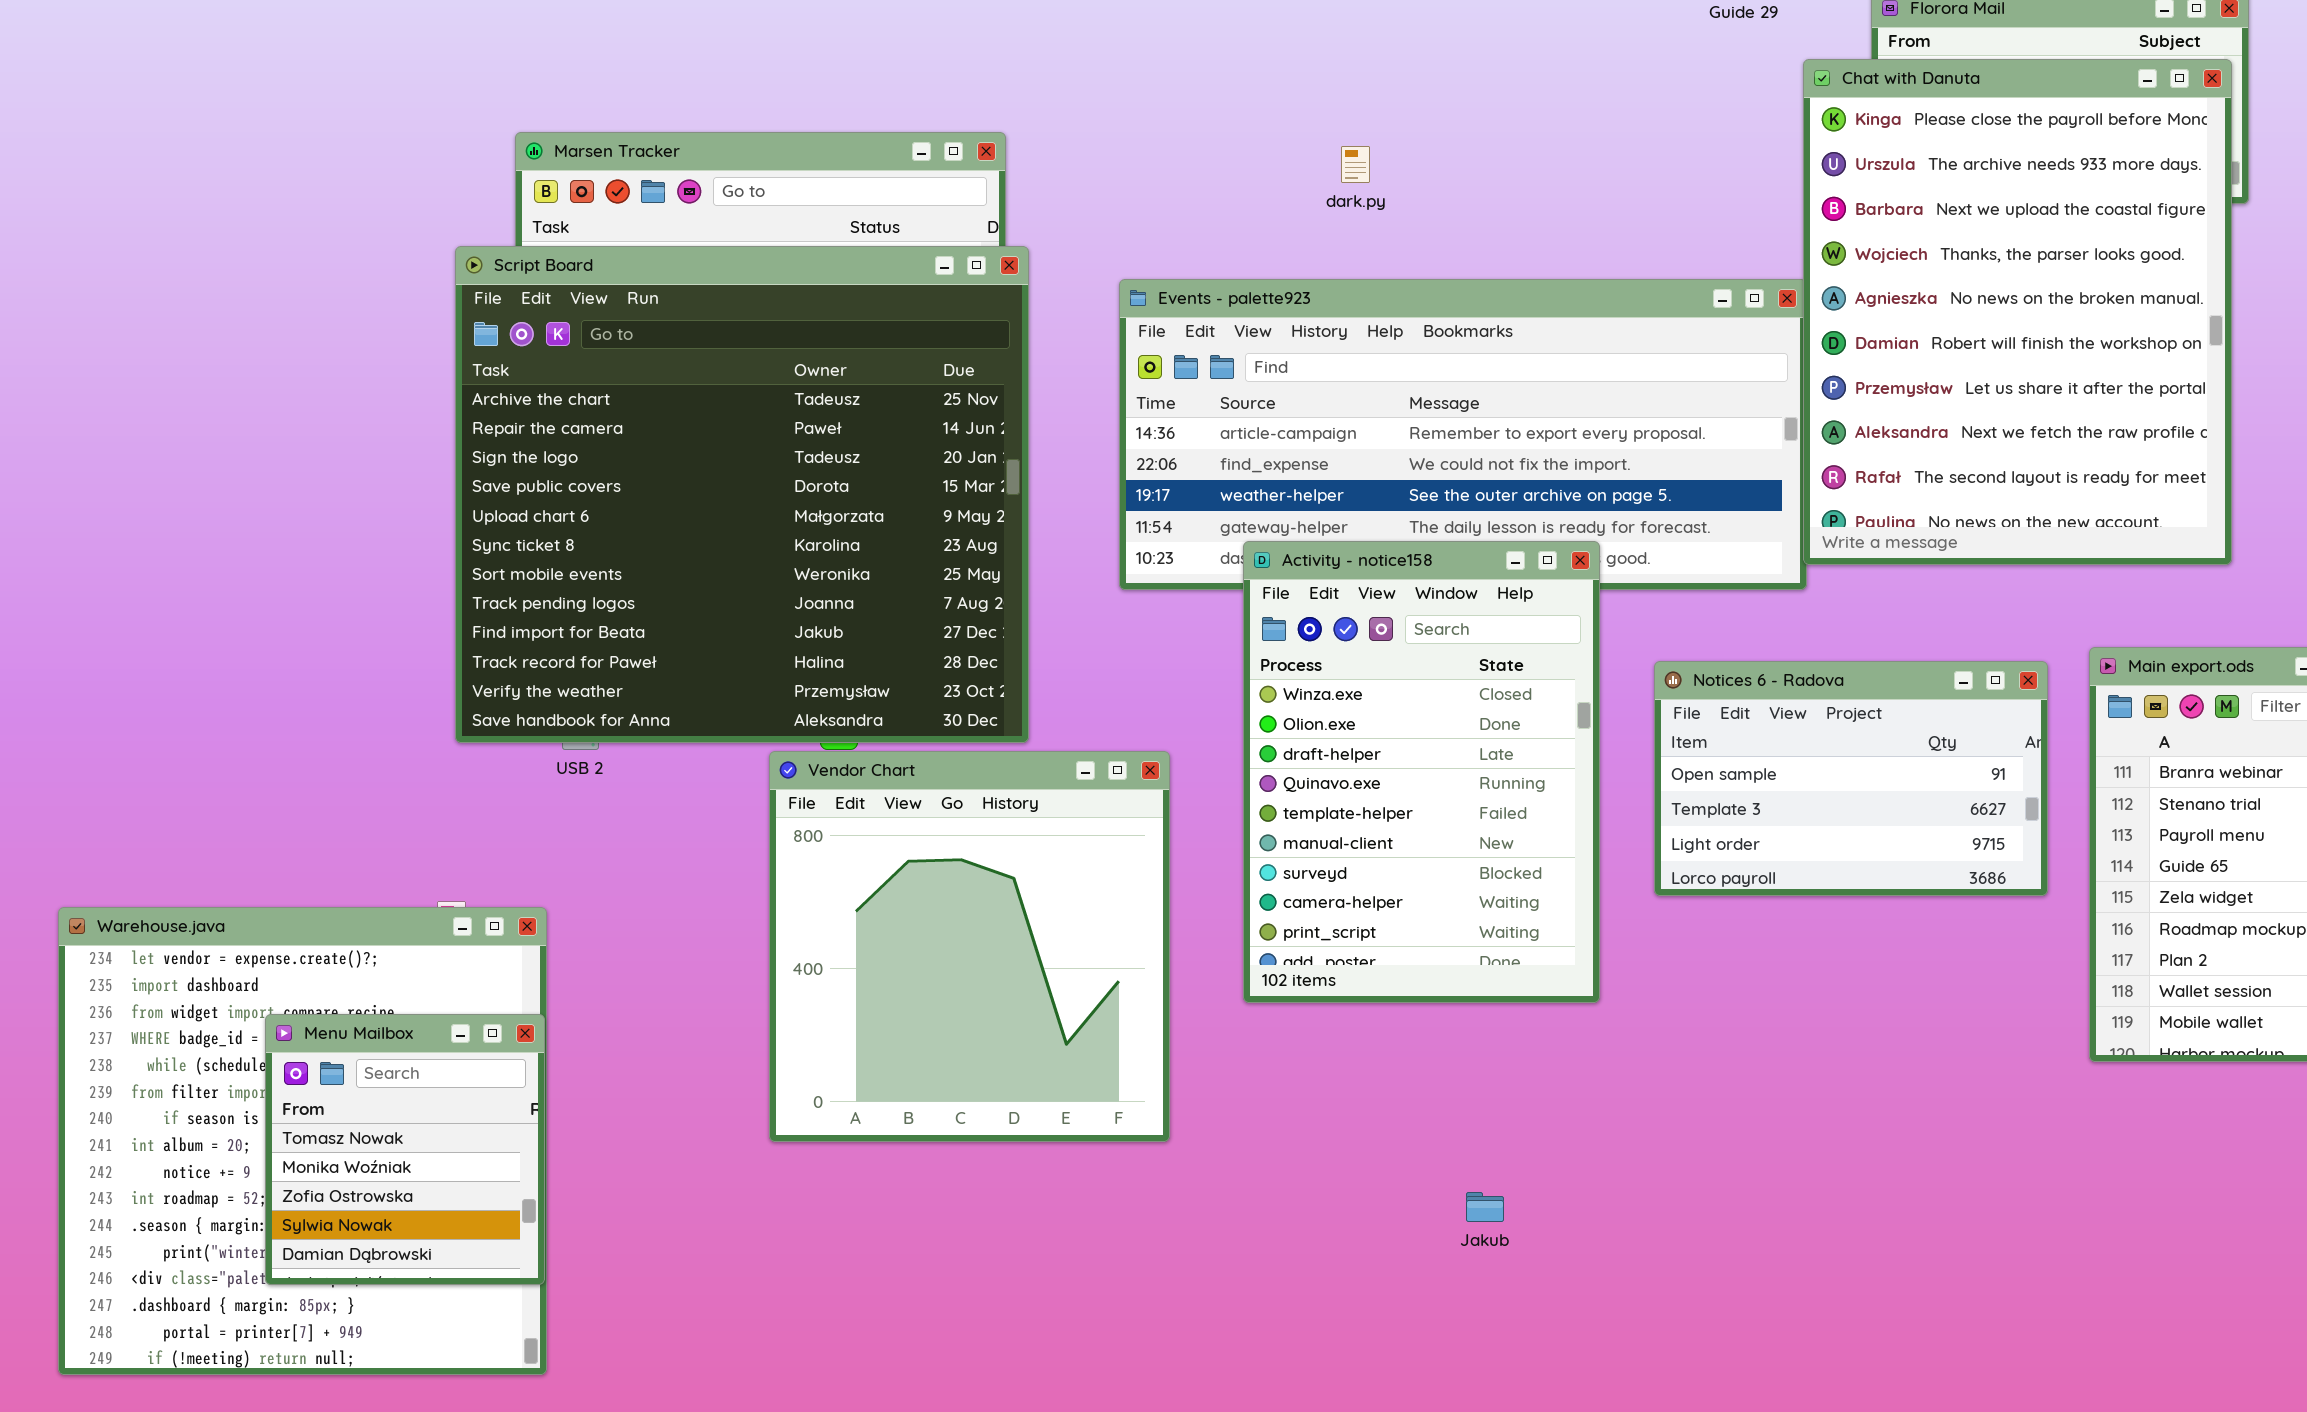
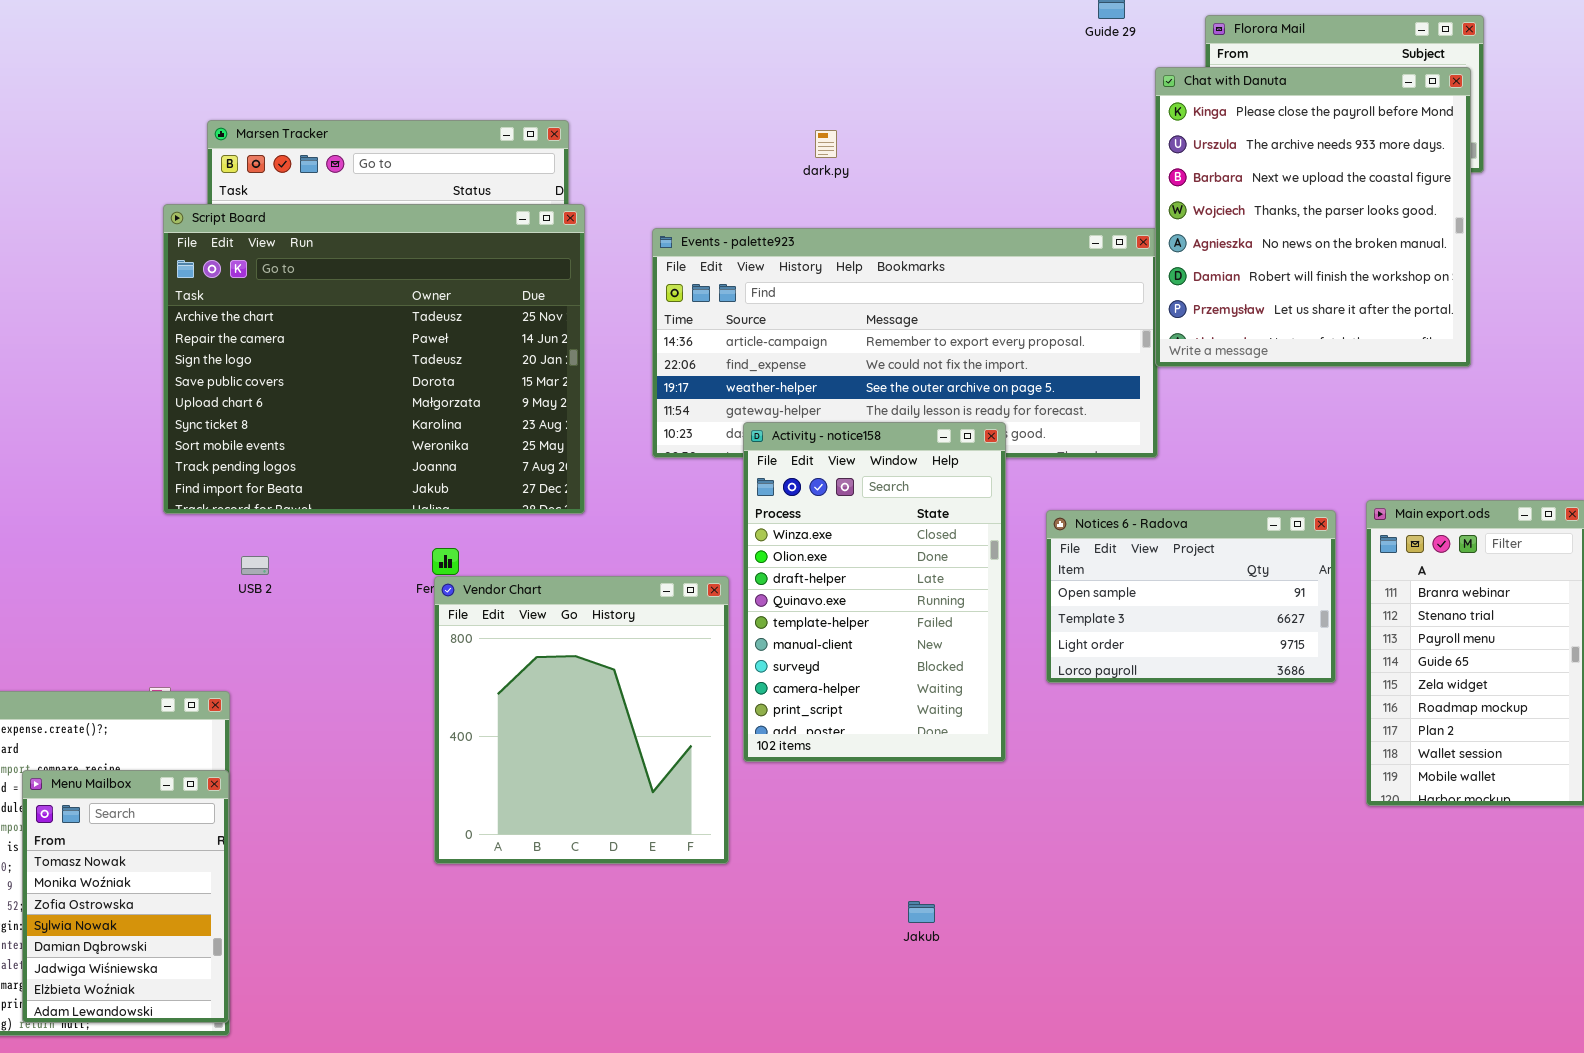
Chat with Danuta: [1803,59,2232,565] -> [1155,67,1471,367], resized
Script Board: [455,246,1029,743] -> [163,204,585,514], resized
Vendor Chart: [769,751,1170,1142] -> [434,576,729,864], moved
Menu Mailbox: [265,1014,545,1285] -> [22,770,229,1023], resized

